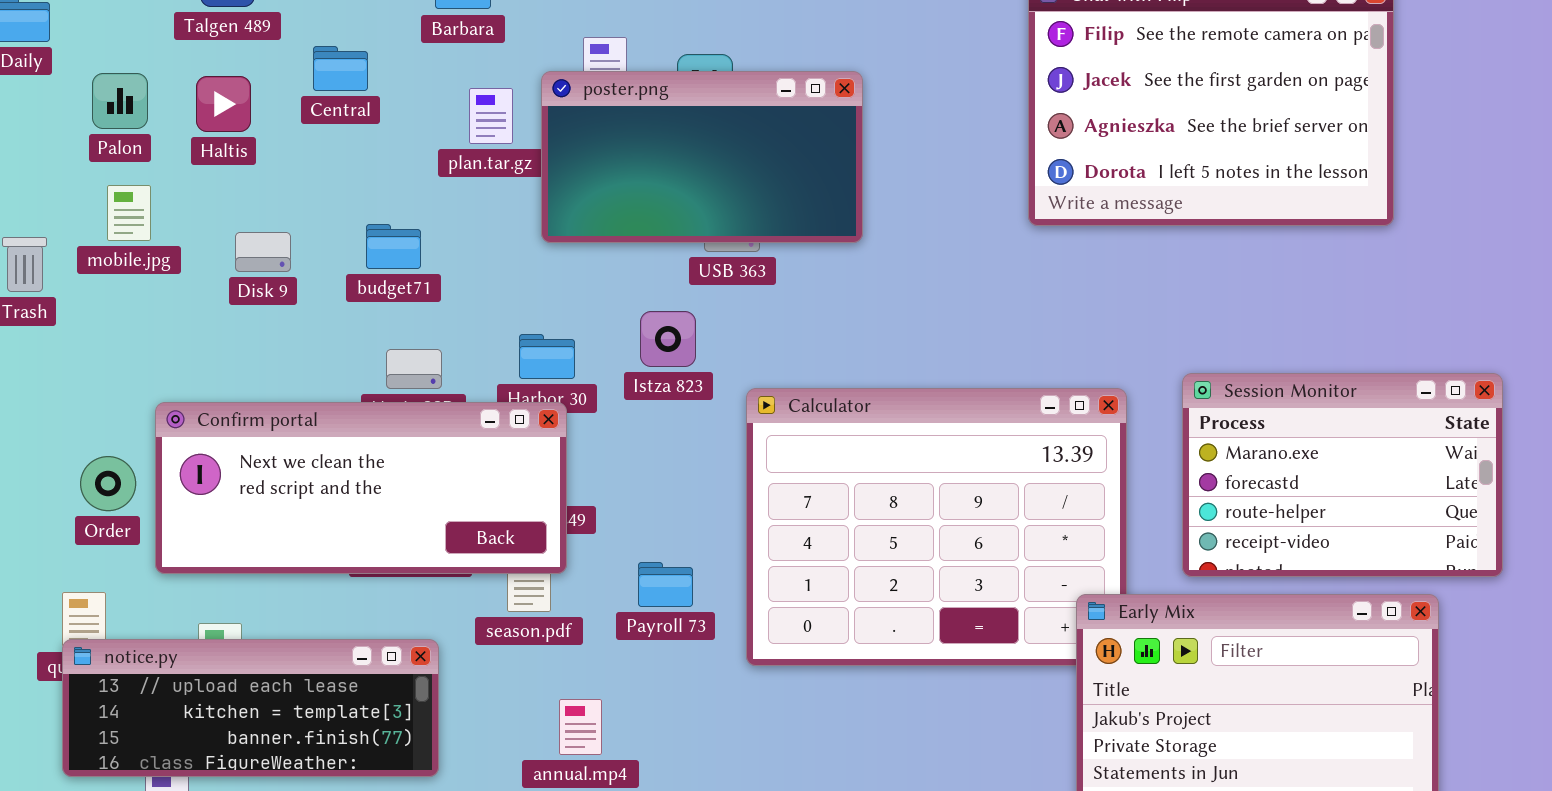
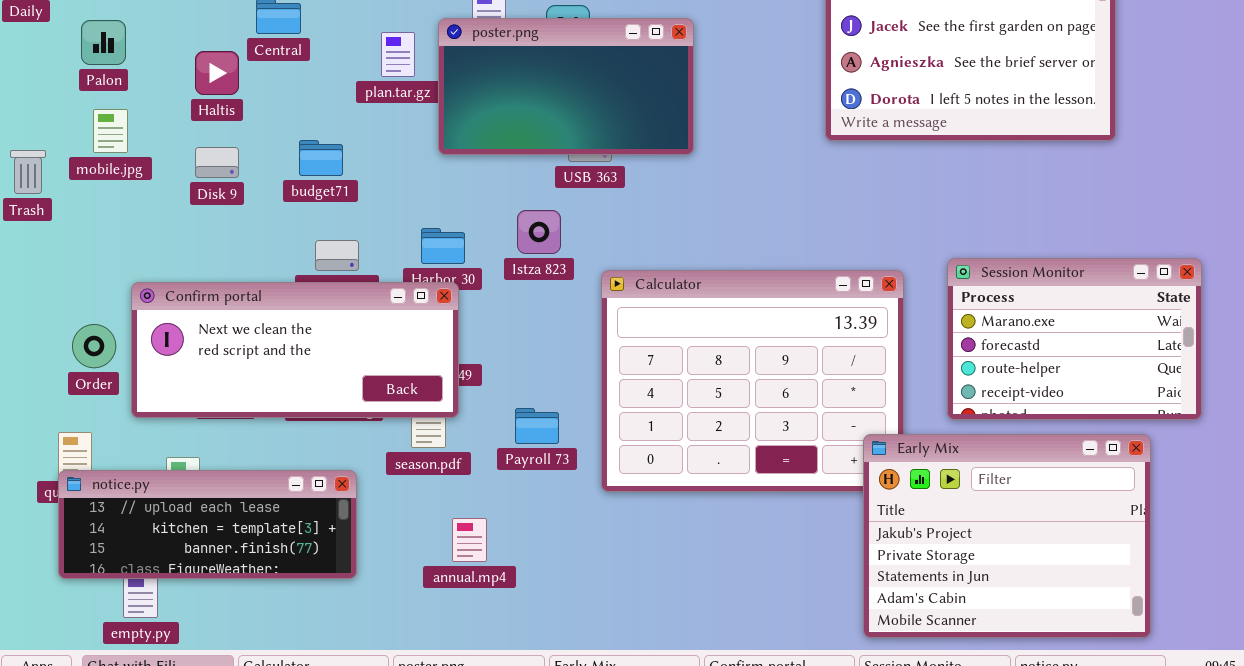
Haltis: [196,76,251,132] -> [195,51,239,95], moved

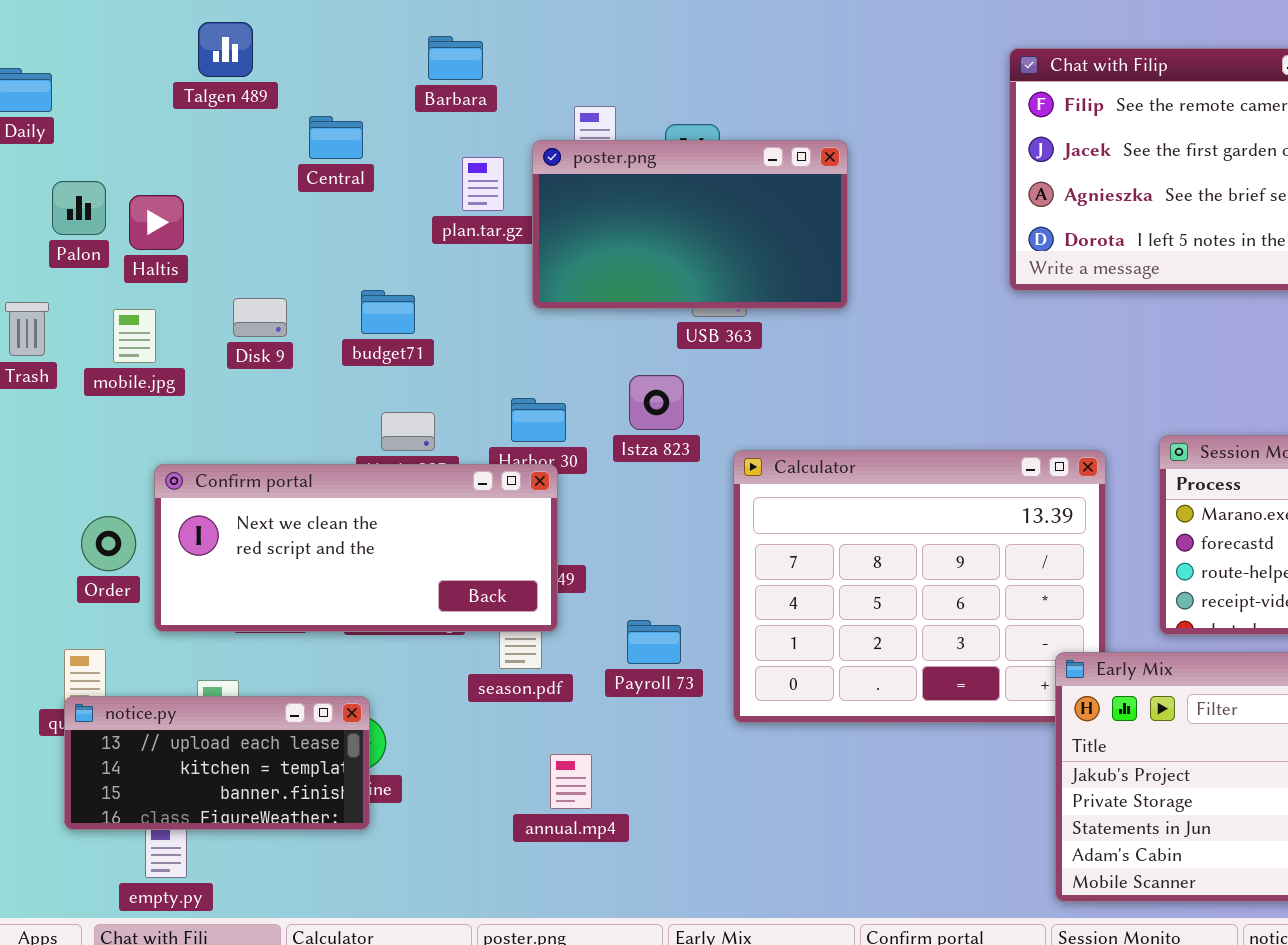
Palon: [81,20,126,65] -> [52,181,106,235], moved
Haltis: [195,51,239,95] -> [129,195,184,250], moved
mobile.jpg: [93,109,128,153] -> [113,309,156,363], moved
notice.py: [58,470,357,579] -> [64,696,370,830], resized

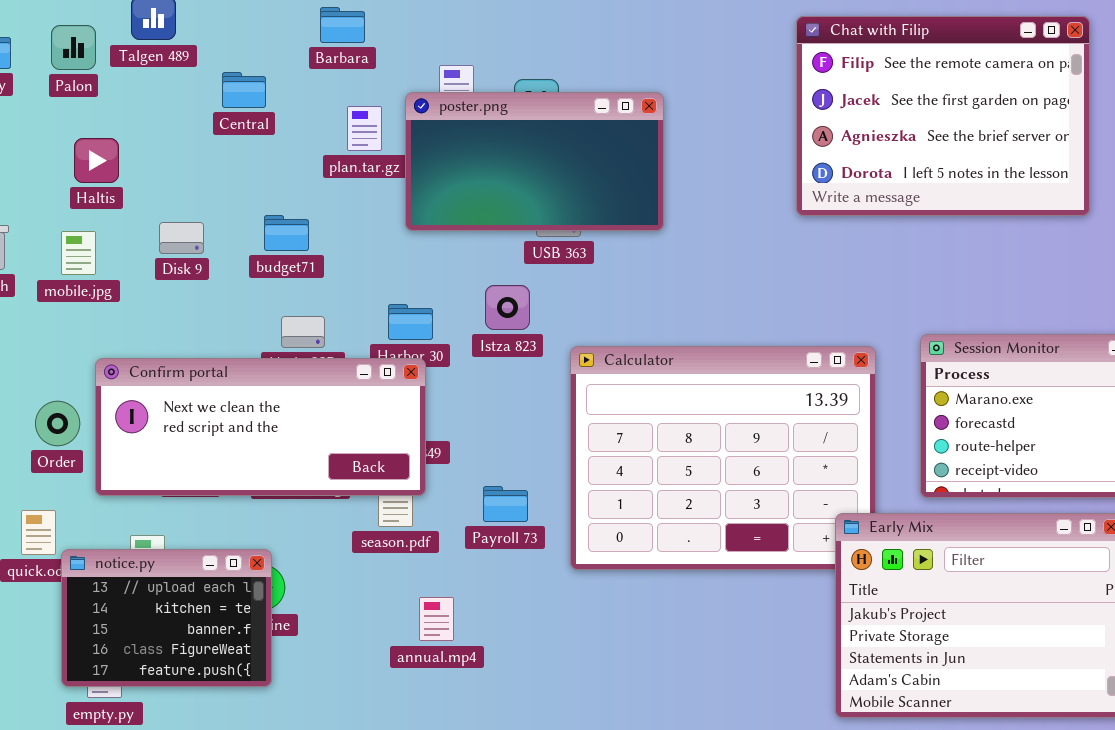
Palon: [52,181,106,235] -> [51,25,96,70], moved
notice.py: [64,696,370,830] -> [61,549,272,687], resized

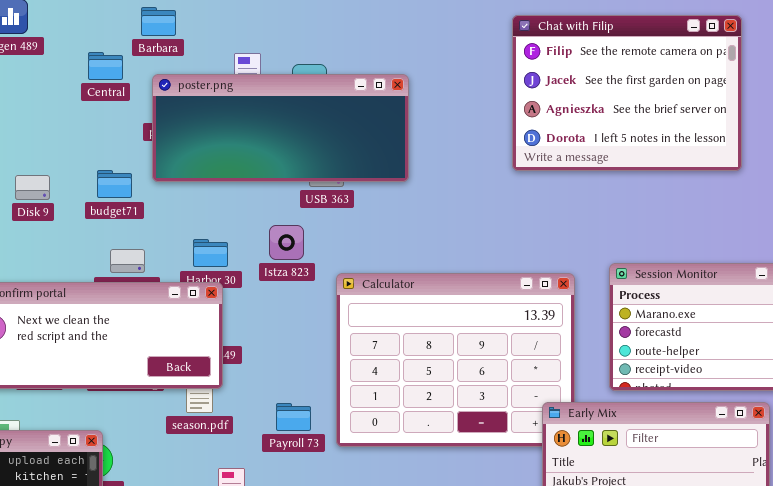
Central: [222,72,266,108] -> [88,52,123,80], moved
poster.png: [405,92,664,231] -> [152,74,409,182], resized
Payroll 73: [483,486,528,522] -> [276,403,311,431], moved

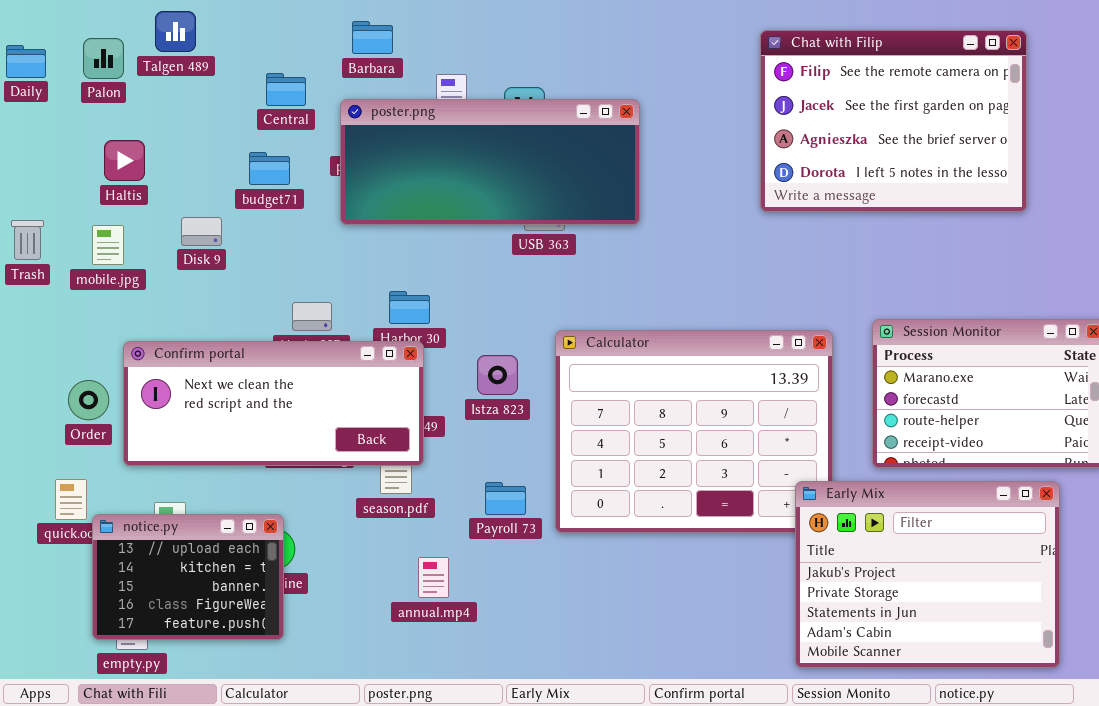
Barbara: [141,7,176,36] -> [352,21,393,54], moved
budget71: [97,170,132,198] -> [249,152,290,185], moved
Istza 823: [269,225,304,260] -> [477,355,518,395], moved

